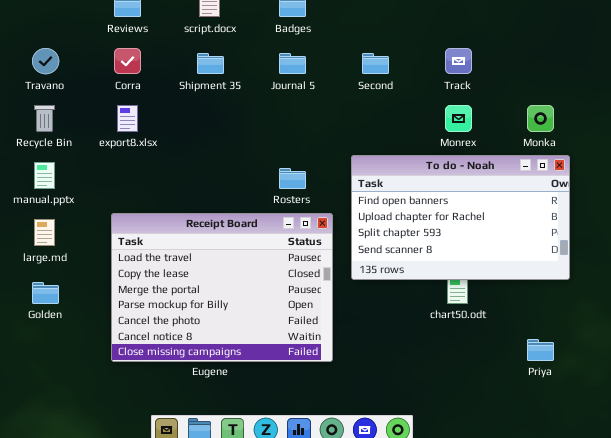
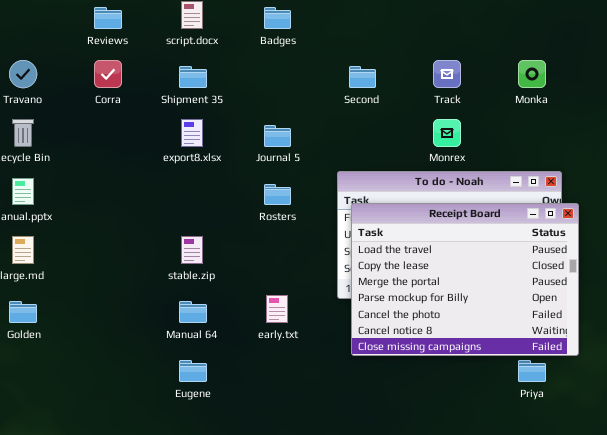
Journal 5: [279,53,306,74] -> [264,125,291,147], moved
export8.xlsx: [117,105,138,132] -> [181,119,203,147], moved
Monka: [527,105,554,132] -> [518,60,546,88], moved
Receipt Board: [111,213,333,362] -> [351,203,579,356], moved

